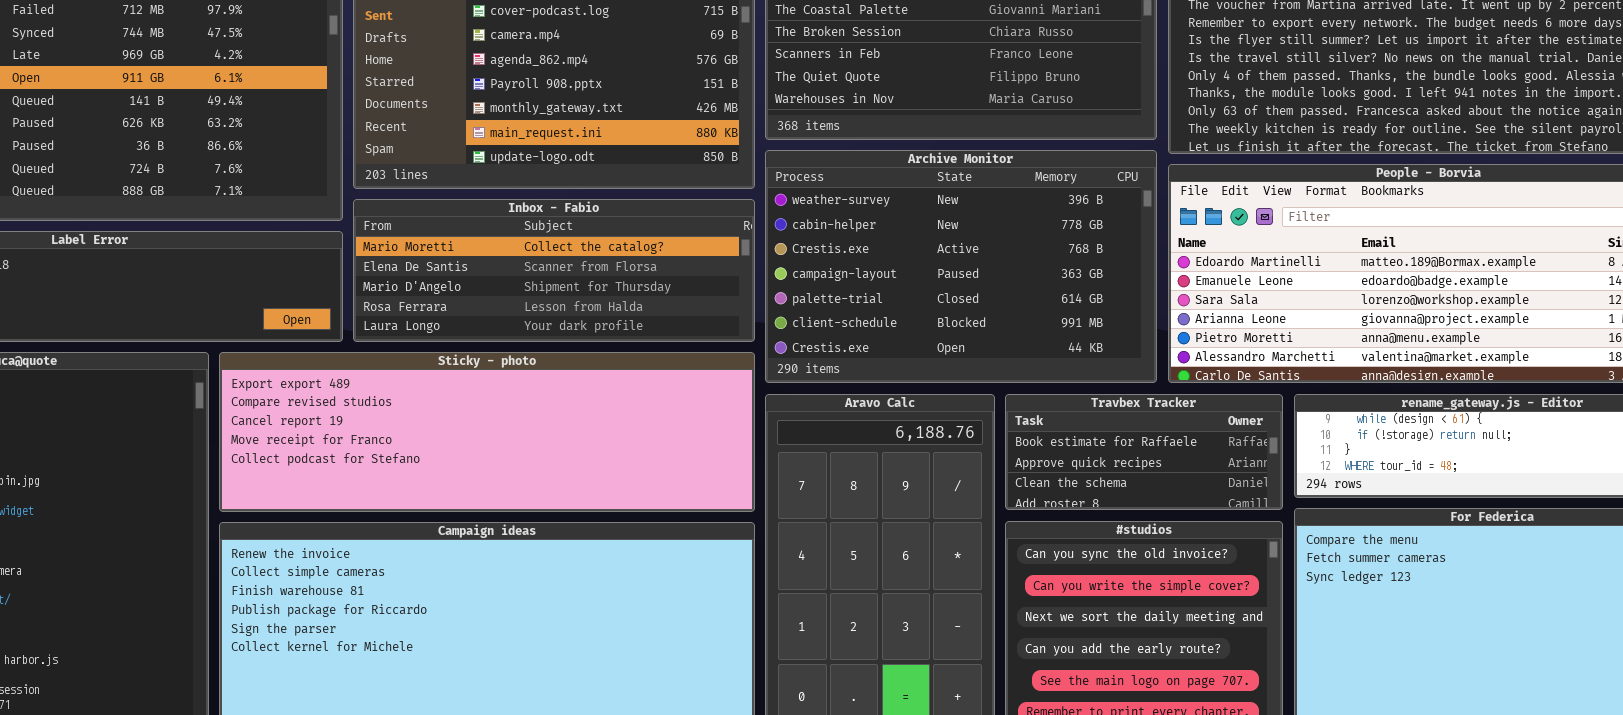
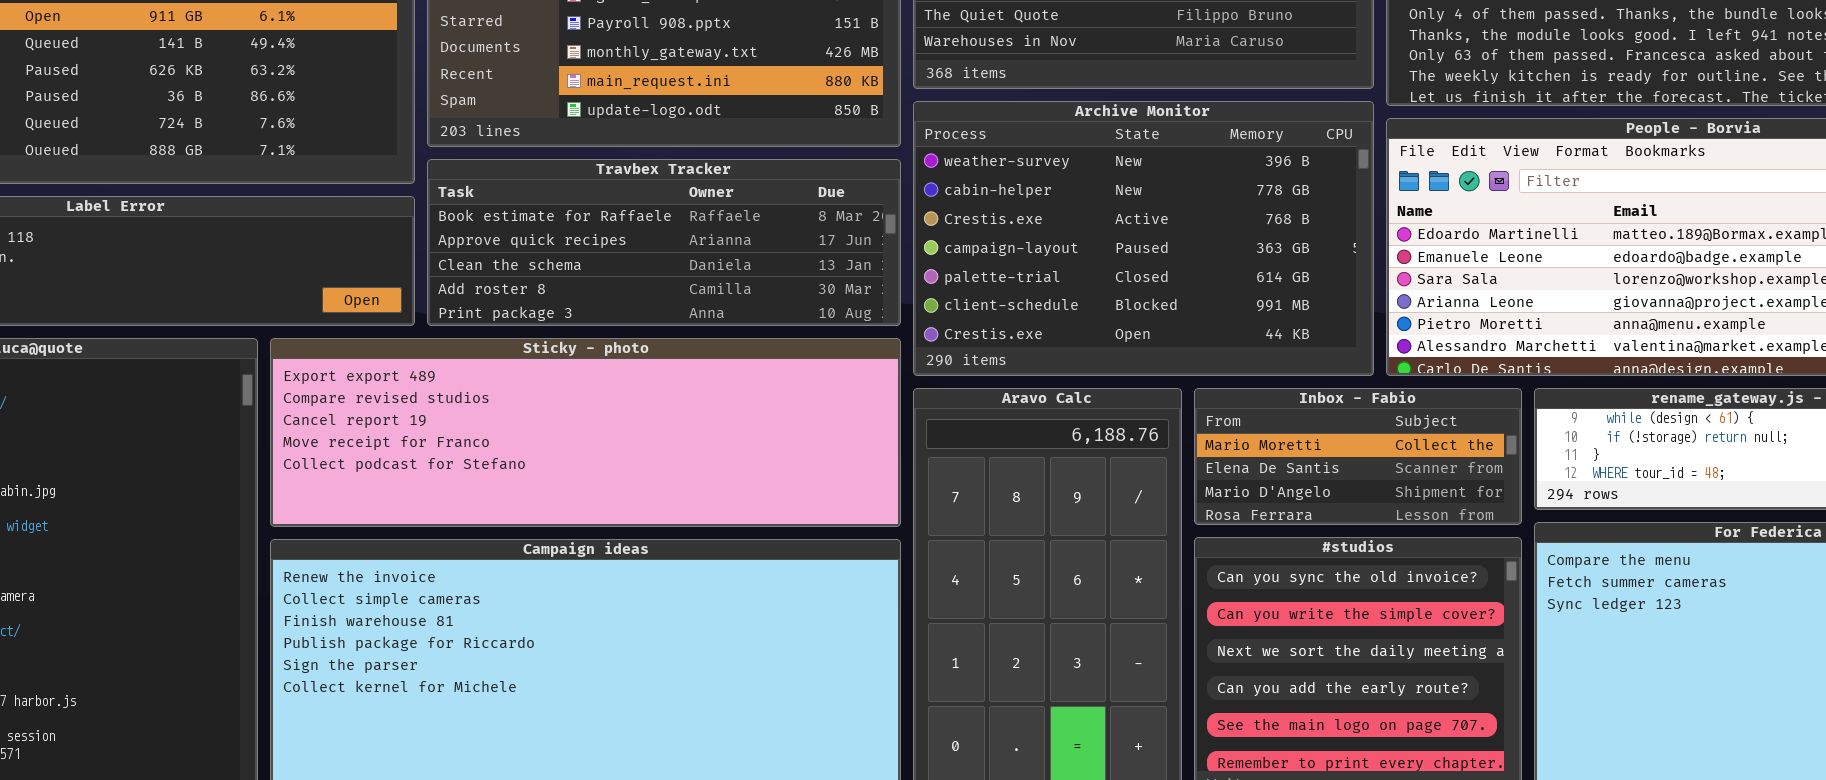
Inbox - Fabio: [353,199,755,342] -> [1194,388,1522,525], moved, resized
Travbex Tracker: [1005,394,1283,510] -> [427,159,901,326], moved, resized

